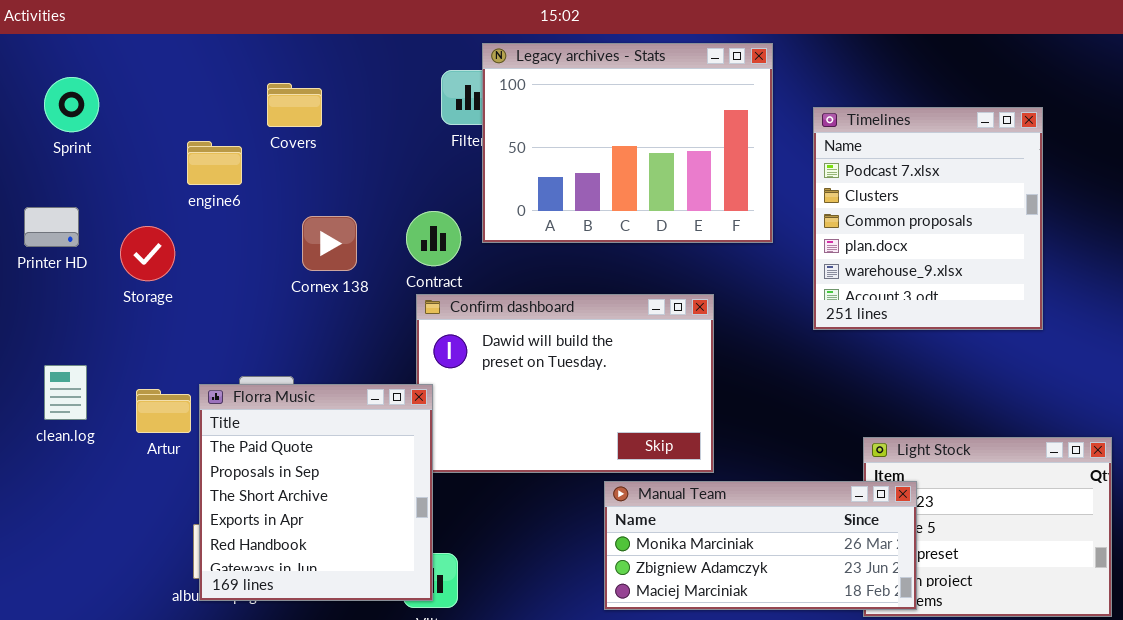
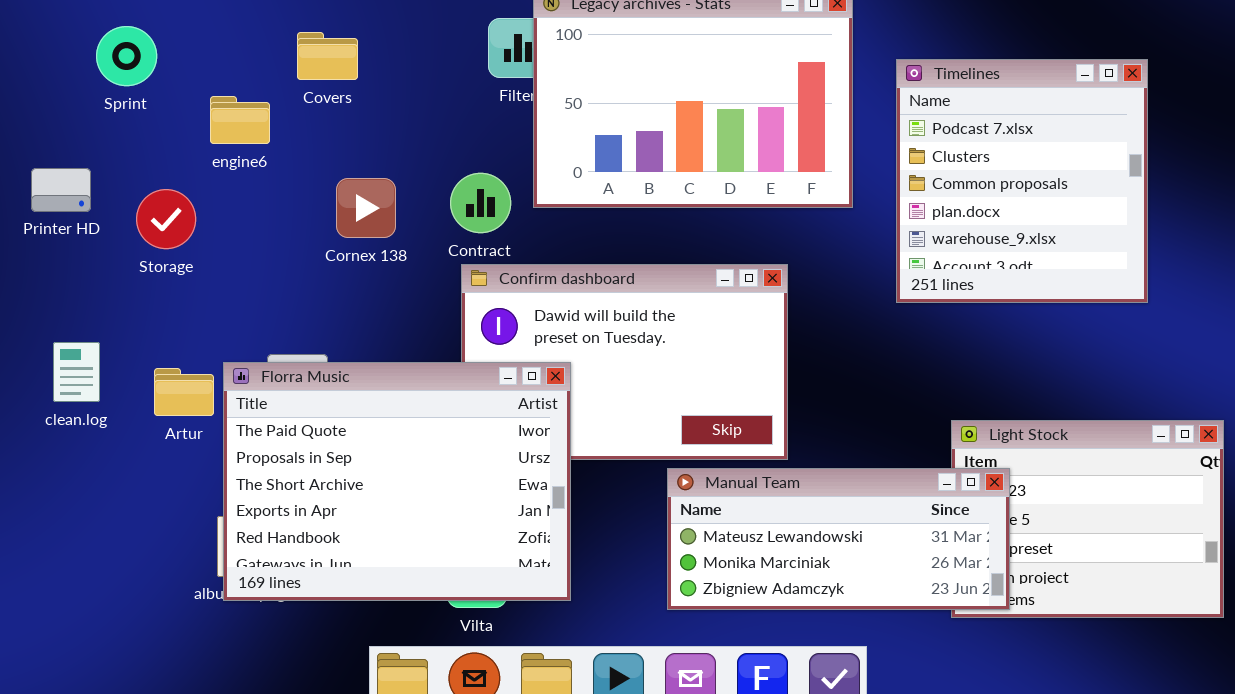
Sprint: [44,77,99,132] -> [96,26,157,86], moved
Florra Music: [199,384,433,601] -> [223,362,571,601], resized
Manual Team: [604,481,917,610] -> [667,468,1010,610], scrolled up 1 row

